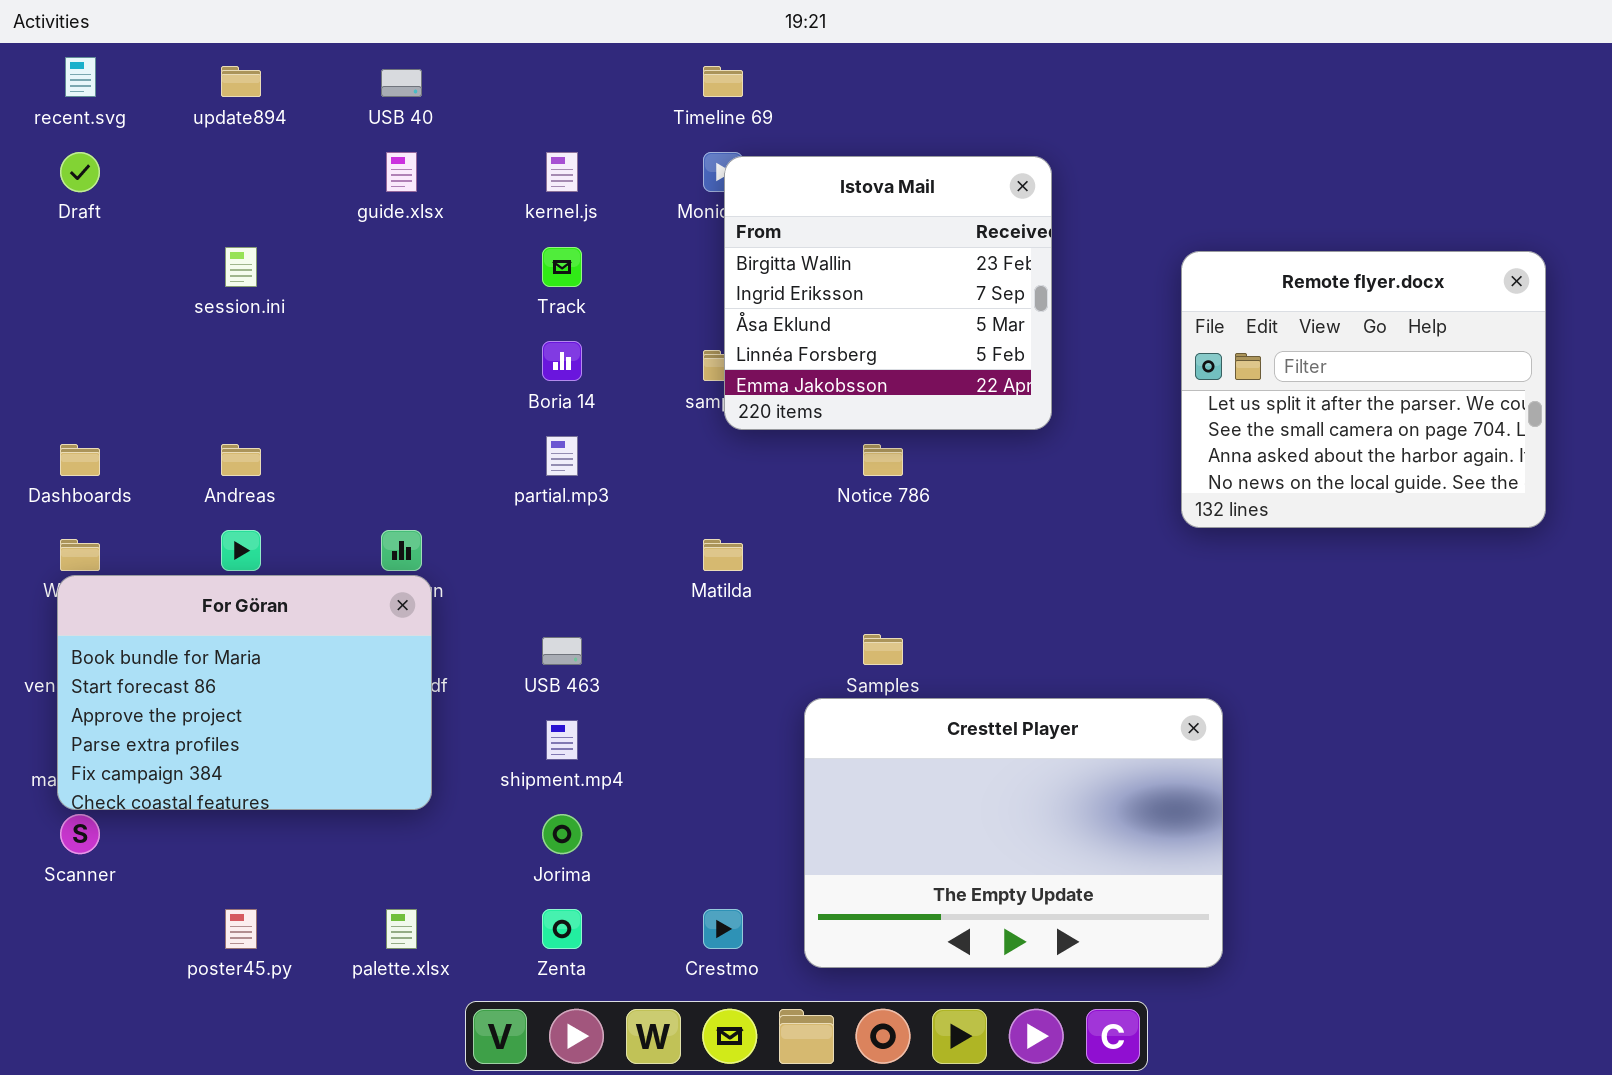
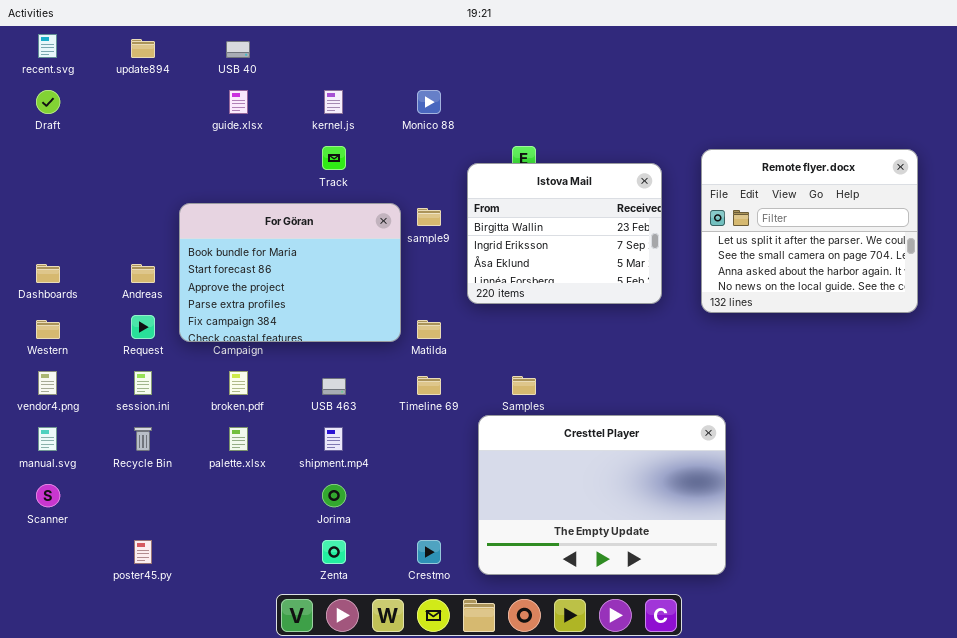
Timeline 69: [703,66,743,97] -> [417,376,441,395], moved
Istova Mail: [724,156,1052,430] -> [467,163,662,304], moved, resized
session.ini: [225,247,257,287] -> [134,371,152,395], moved
For Göran: [57,575,432,810] -> [179,203,401,342], moved
palette.xlsx: [386,909,417,949] -> [229,427,248,451], moved

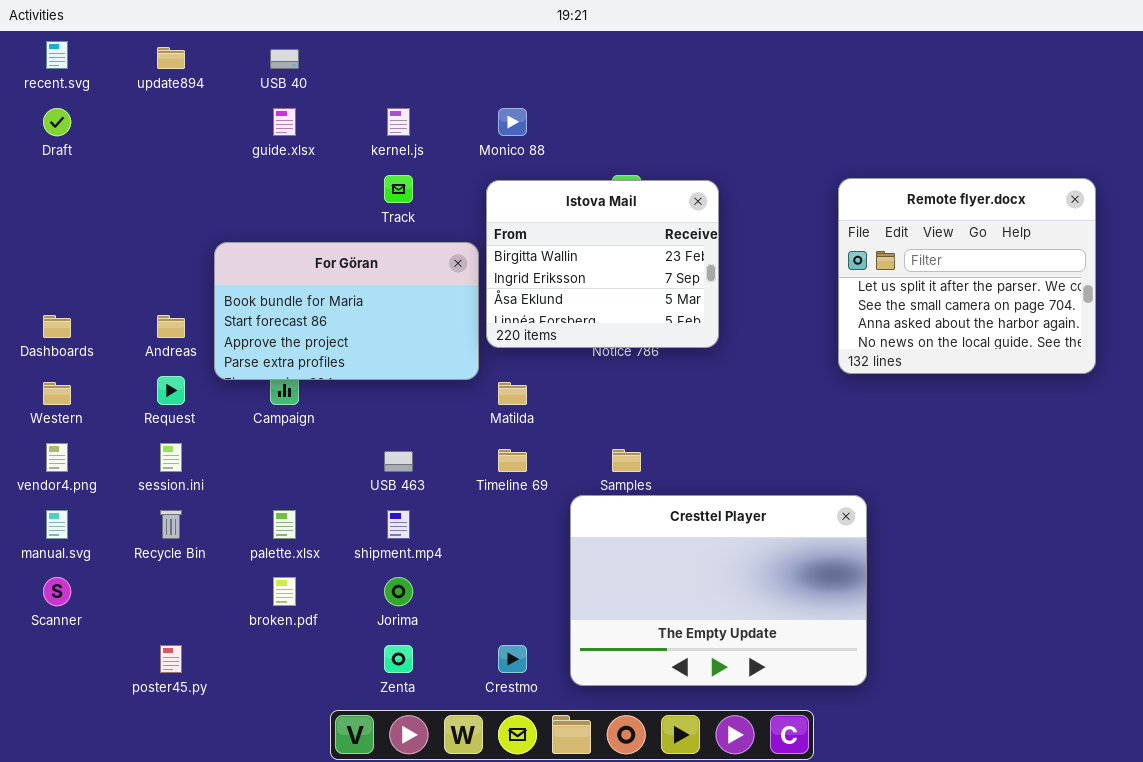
Istova Mail: [467,163,662,304] -> [486,180,719,348], moved
For Göran: [179,203,401,342] -> [214,242,479,380], resized
broken.pdf: [229,371,248,395] -> [273,577,296,606], moved

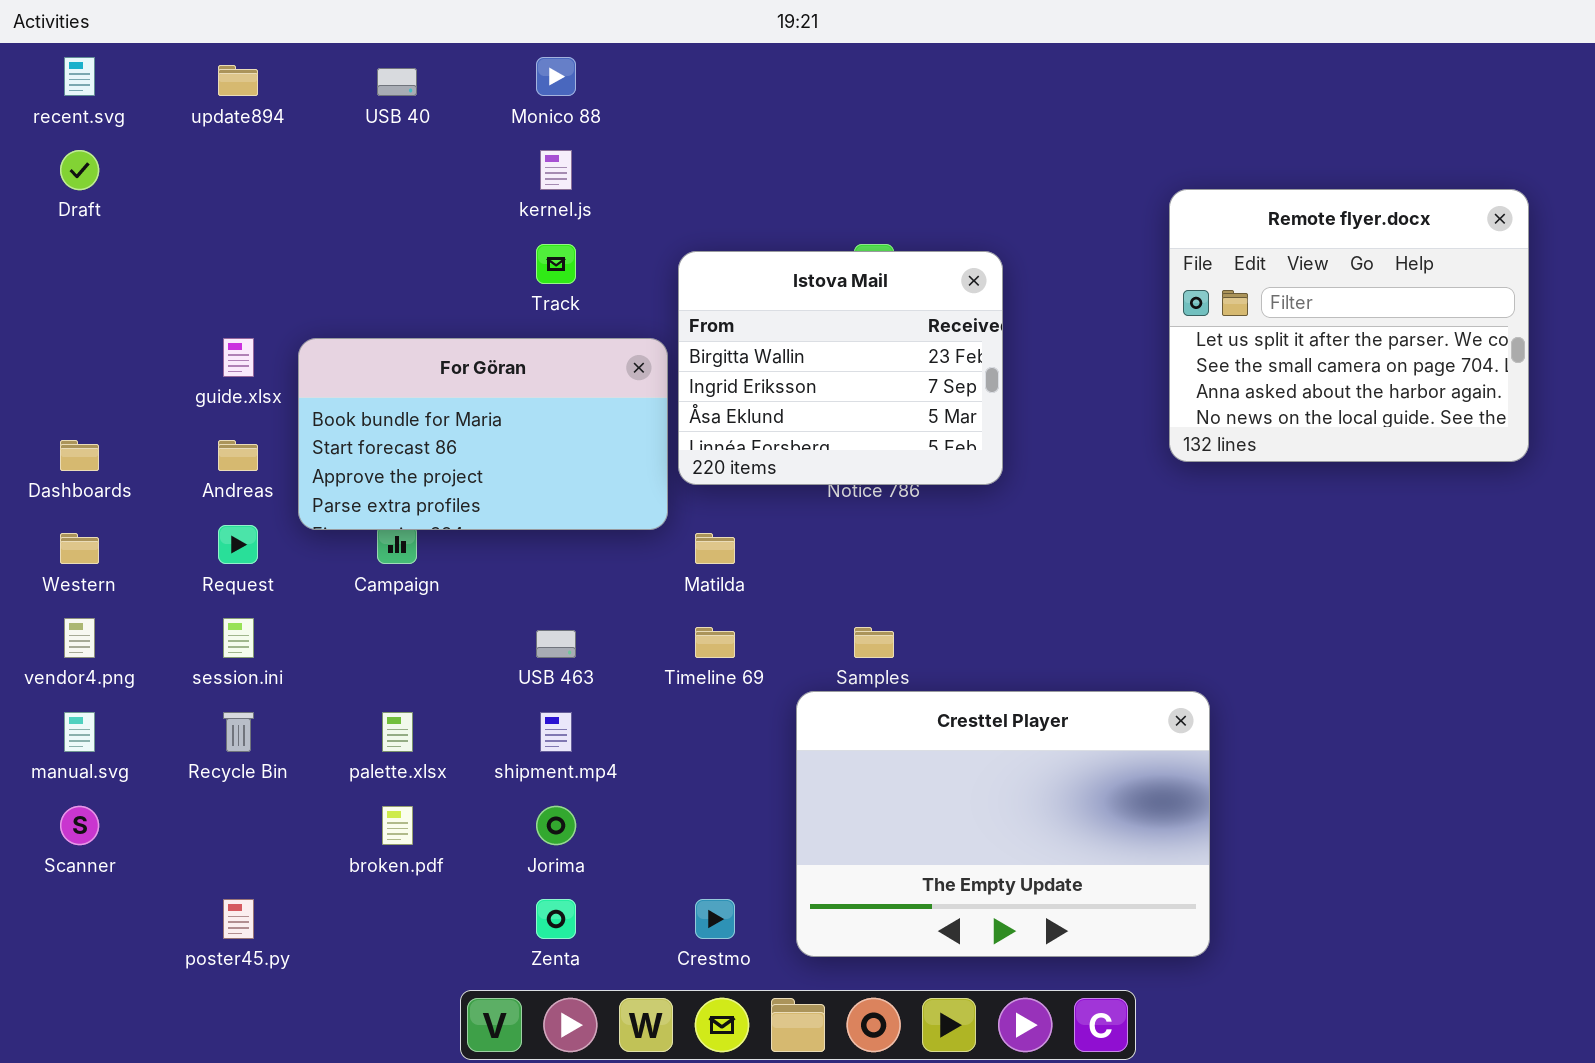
guide.xlsx: [273,108,296,136] -> [223,338,254,377], moved
Monico 88: [498,108,527,136] -> [536,57,576,96], moved
Remote flyer.docx: [838,178,1096,374] -> [1169,189,1529,462], moved

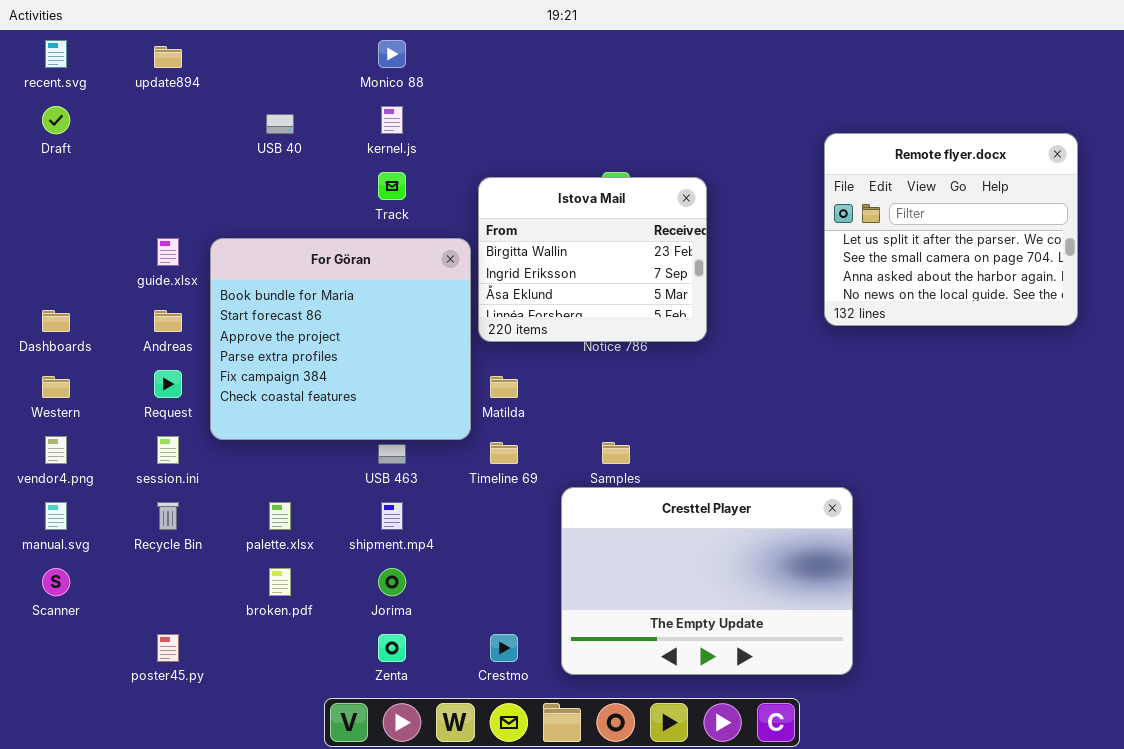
USB 40: [377,68,417,96] -> [266,114,294,134], moved
For Göran: [298,338,668,530] -> [210,238,471,440], resized

